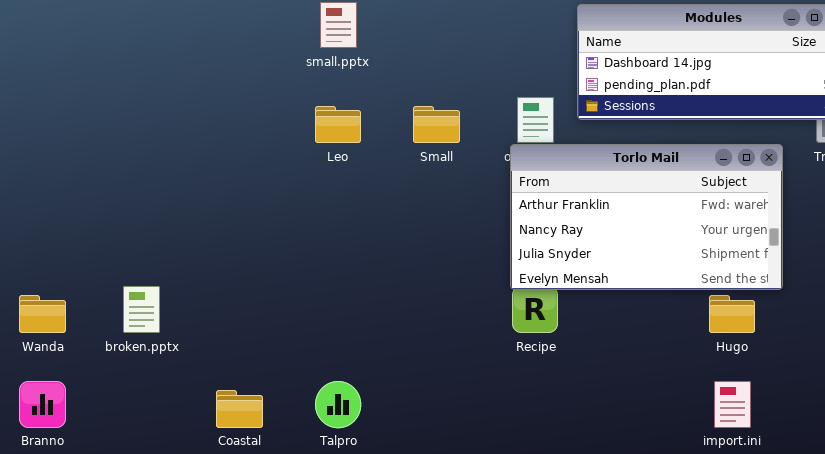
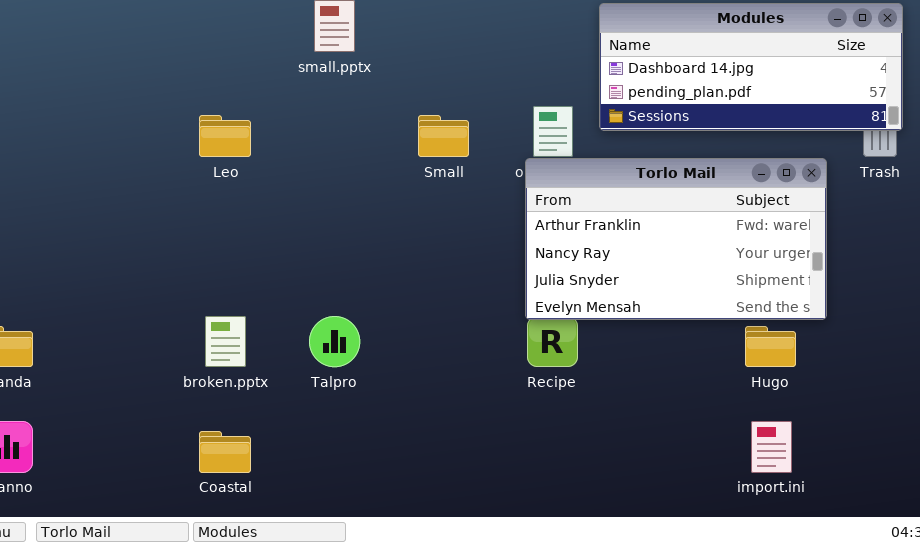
Leo: [315,106,361,143] -> [199,115,251,157], moved
broken.pptx: [123,286,160,333] -> [205,316,246,367], moved
Talpro: [315,381,361,428] -> [309,316,360,367], moved

